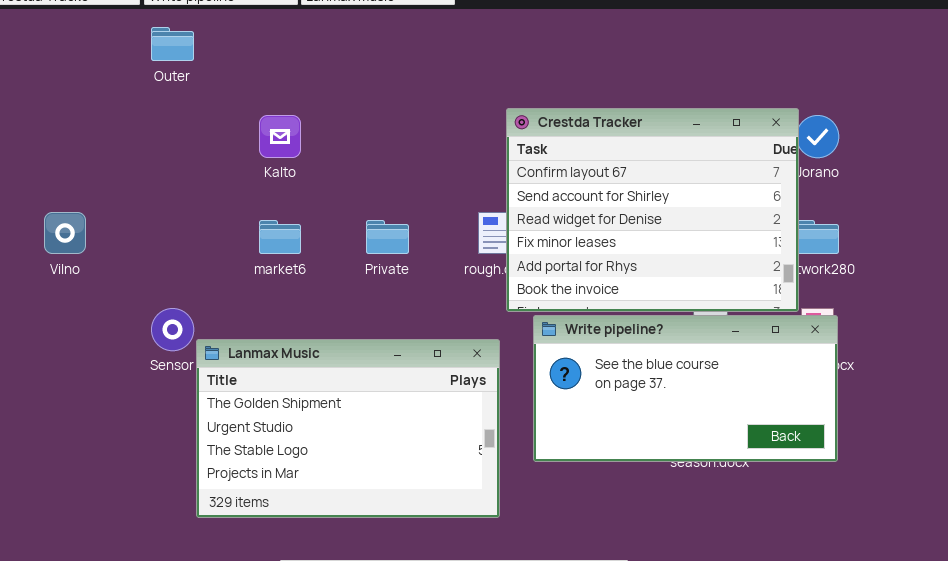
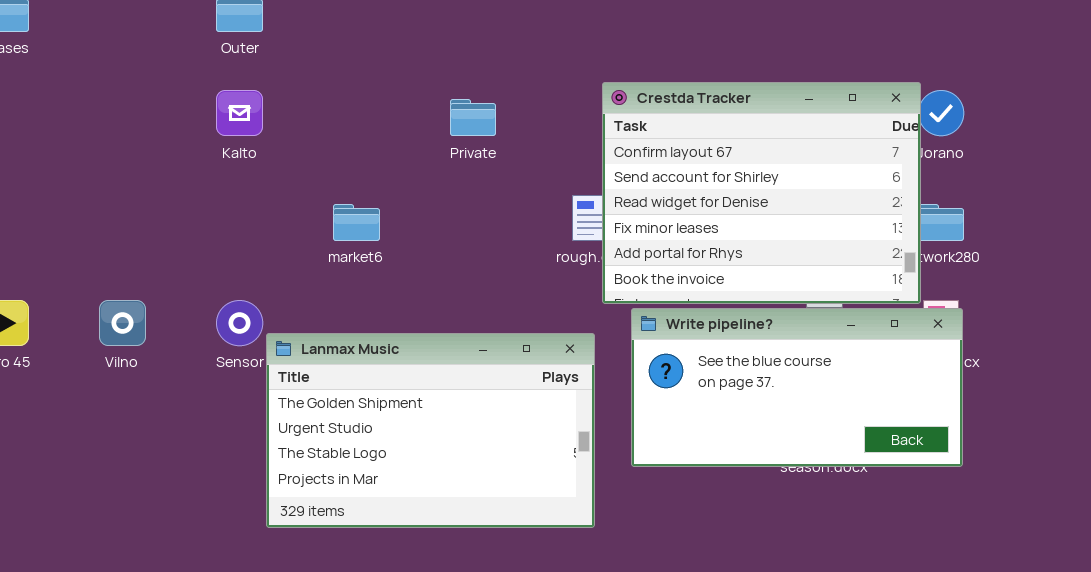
Kalto: [259,115,301,158] -> [216,90,263,136], moved
Vilno: [44,212,86,254] -> [99,300,146,346], moved
Private: [366,220,409,254] -> [450,99,496,136], moved

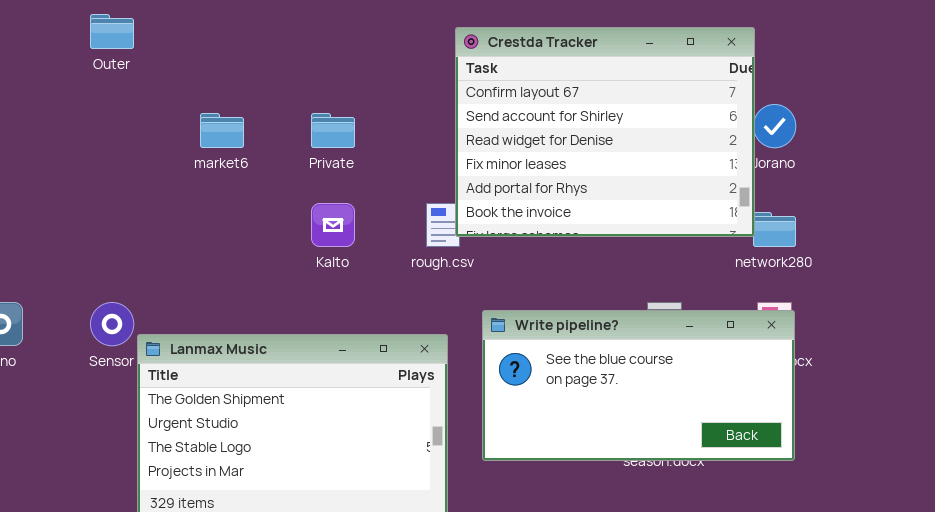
Crestda Tracker: [602,82,921,304] -> [455,27,755,237], moved
Kalto: [216,90,263,136] -> [311,203,355,247], moved
market6: [333,204,380,241] -> [200,113,244,148], moved

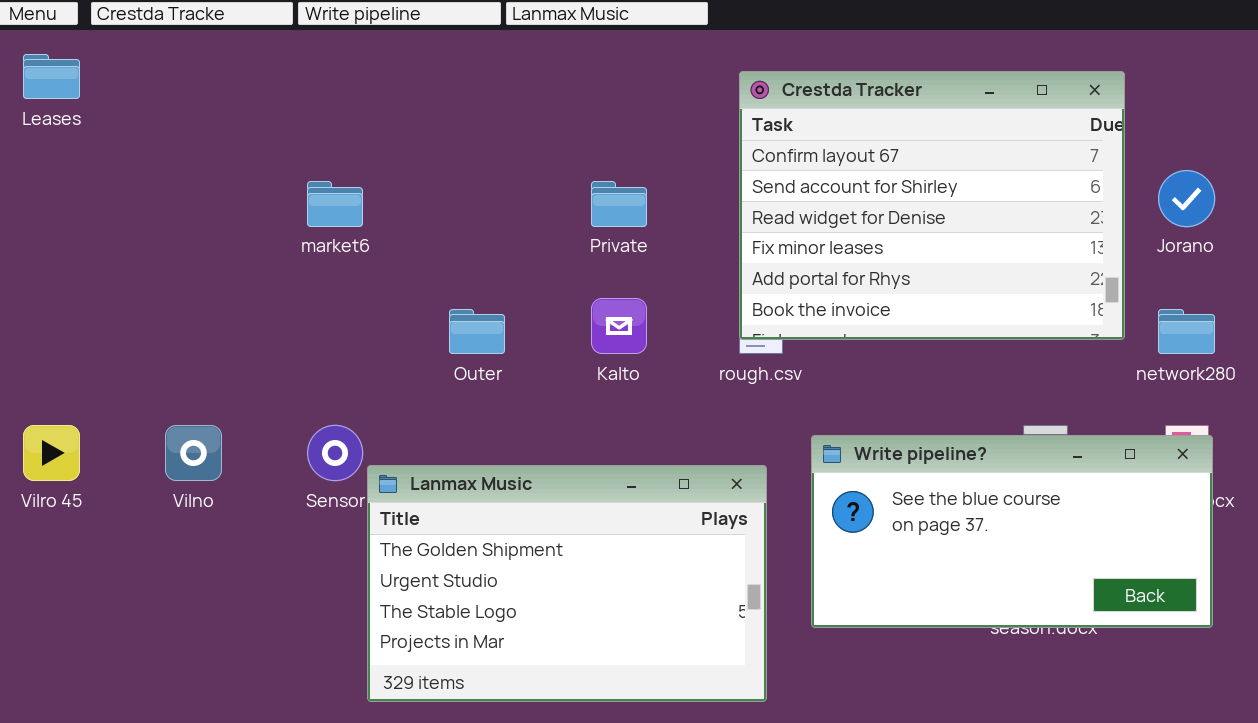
Outer: [90,14,134,49] -> [449,309,505,354], moved
Crestda Tracker: [455,27,755,237] -> [739,71,1125,340], moved
market6: [200,113,244,148] -> [307,181,363,227], moved

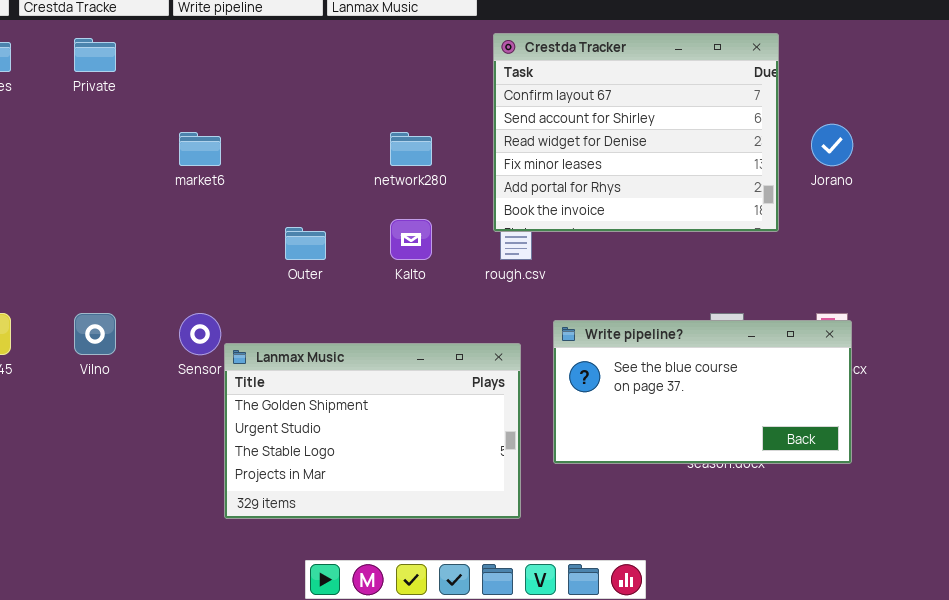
Crestda Tracker: [739,71,1125,340] -> [493,33,779,232], moved
Private: [591,181,647,227] -> [74,38,116,72], moved
network280: [1158,309,1215,354] -> [390,132,432,166], moved

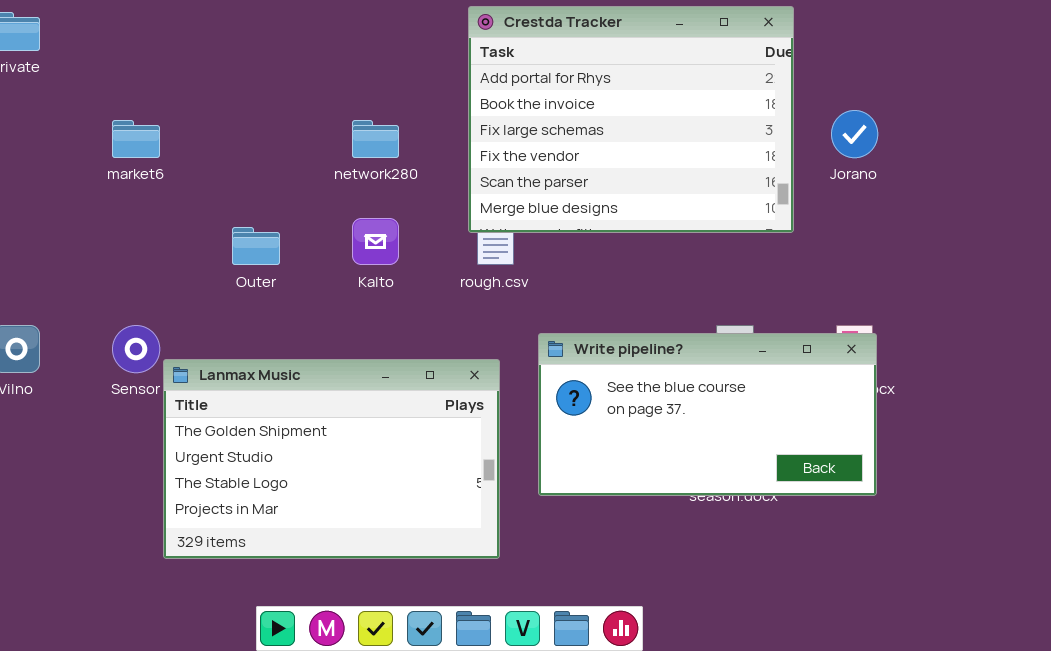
Crestda Tracker: [493,33,779,232] -> [468,6,794,233], scrolled down 4 rows

